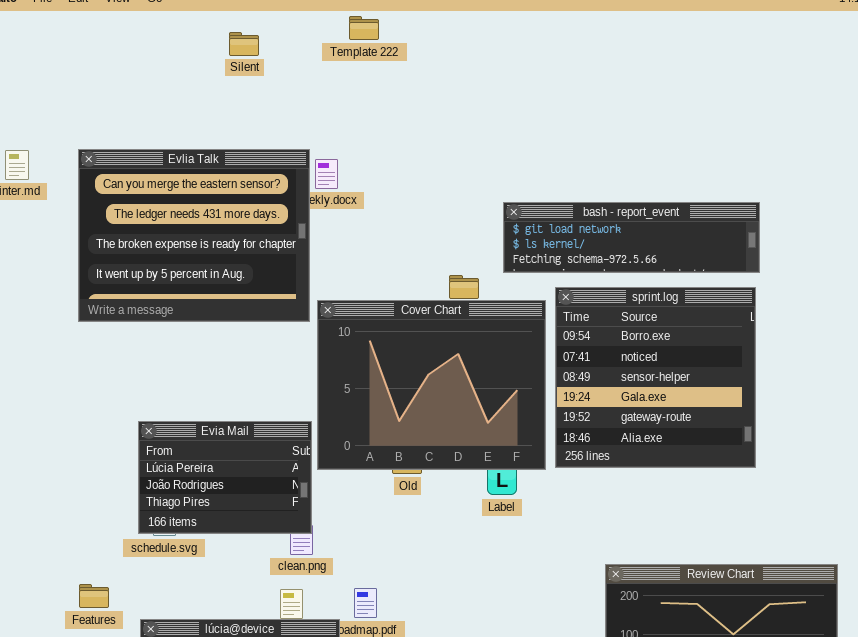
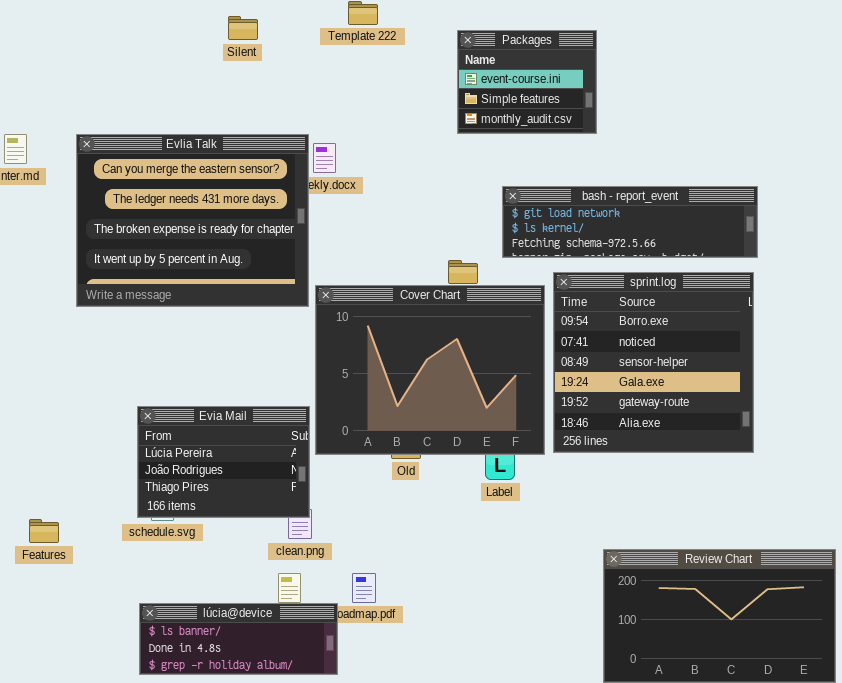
Packages: none -> [457,30,597,134], opened
Features: [79,584,109,608] -> [29,519,59,543], moved

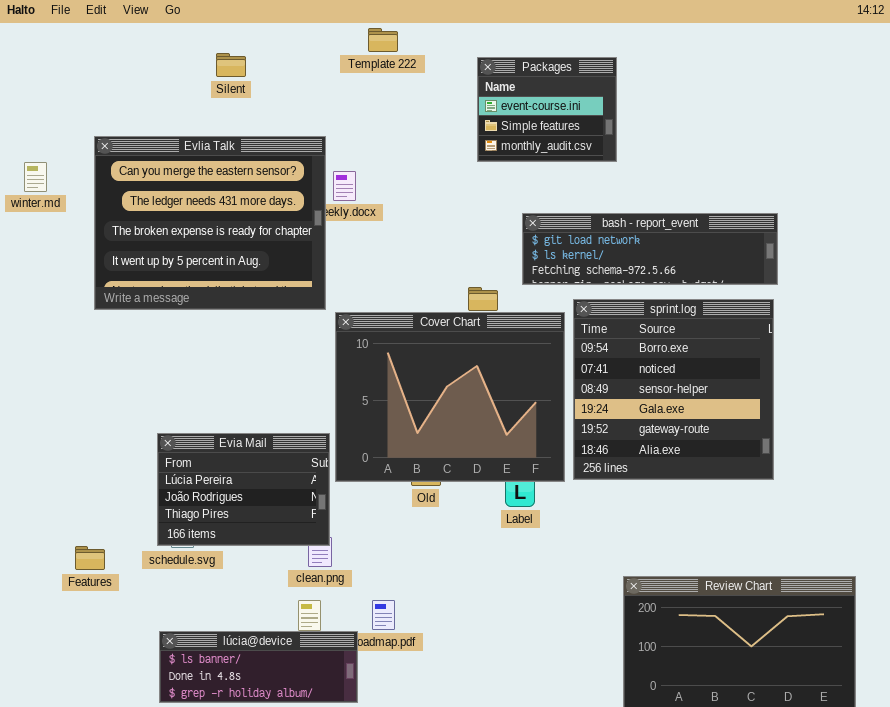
Silent: [228,16,258,40] -> [216,53,246,77], moved
Evlia Talk: [76,134,309,307] -> [94,136,326,310], moved
Features: [29,519,59,543] -> [75,546,105,570], moved

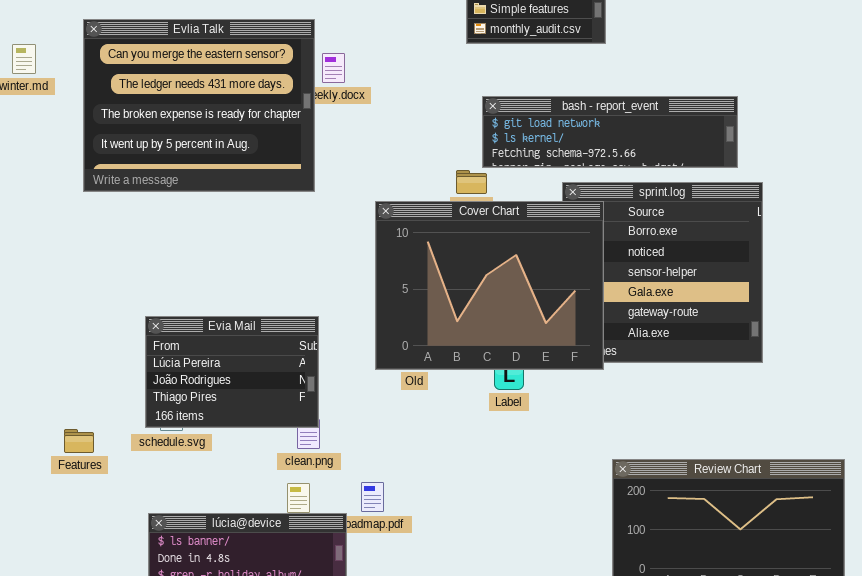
bash - report_event: [522,213,778,285] -> [482,96,738,168], moved
Cover Chart: [335,312,565,482] -> [375,201,604,370], moved

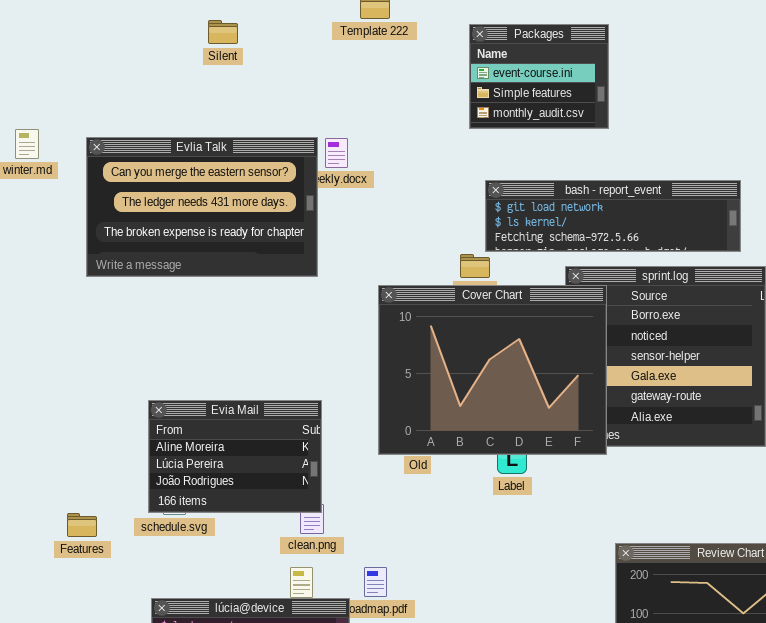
Evlia Talk: [83,19,315,192] -> [86,137,318,277], resized
Evia Mail: [145,316,319,428] -> [148,400,322,513], scrolled up 1 row

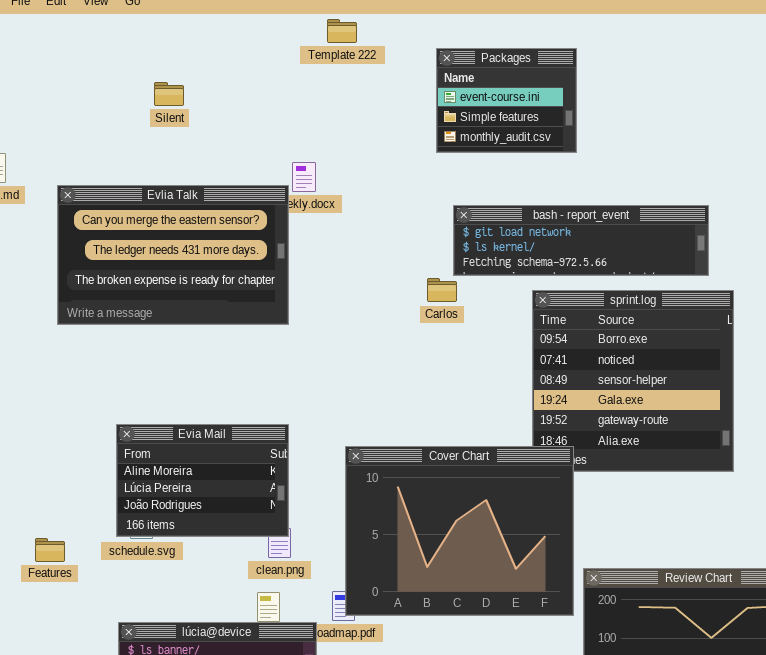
Silent: [208,20,238,44] -> [154,82,184,106], moved
Evlia Talk: [86,137,318,277] -> [57,185,289,325], moved
Cover Chart: [378,285,607,455] -> [345,446,574,616], moved

